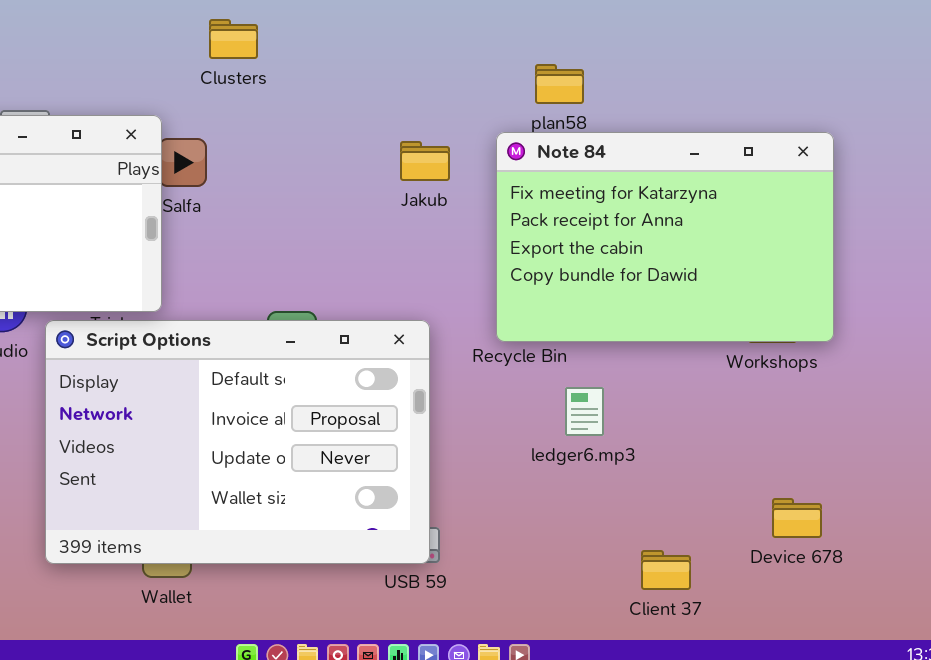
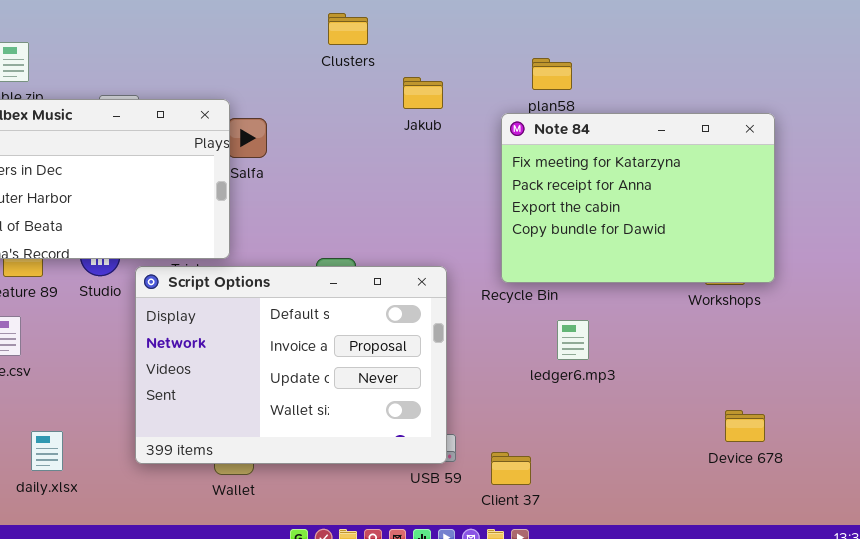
Clusters: [209,19,258,59] -> [328,13,368,45], moved
Jakub: [400,141,450,181] -> [403,77,443,109], moved
Client 37: [641,550,691,590] -> [491,452,531,485], moved

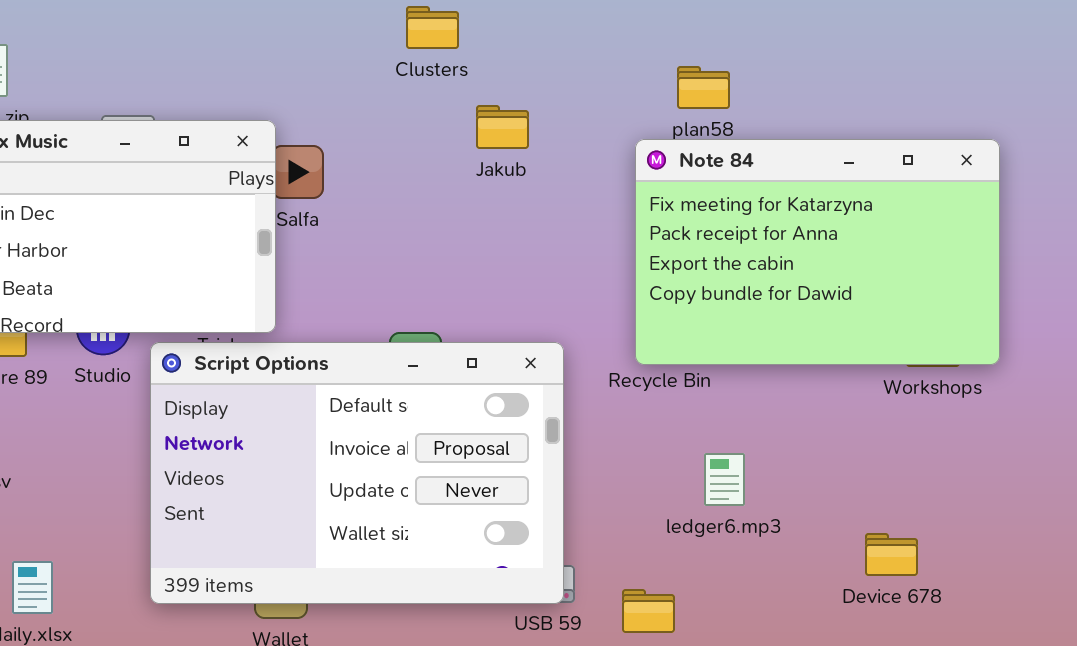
Jakub: [403,77,443,109] -> [476,105,529,149], moved
ledger6.mp3: [557,320,589,360] -> [704,453,745,506], moved
Device 678: [725,410,765,442] -> [865,533,918,576], moved

